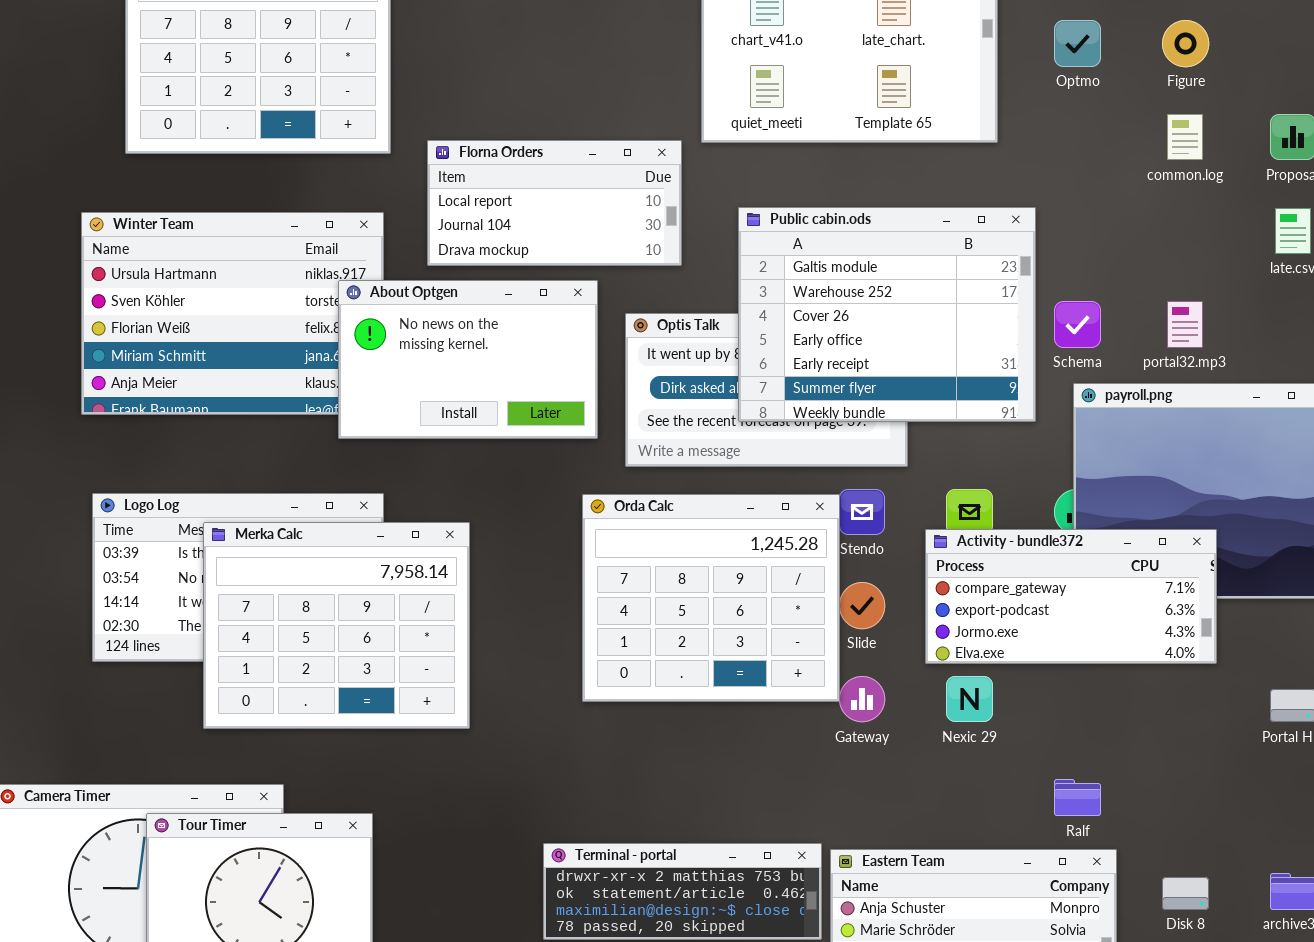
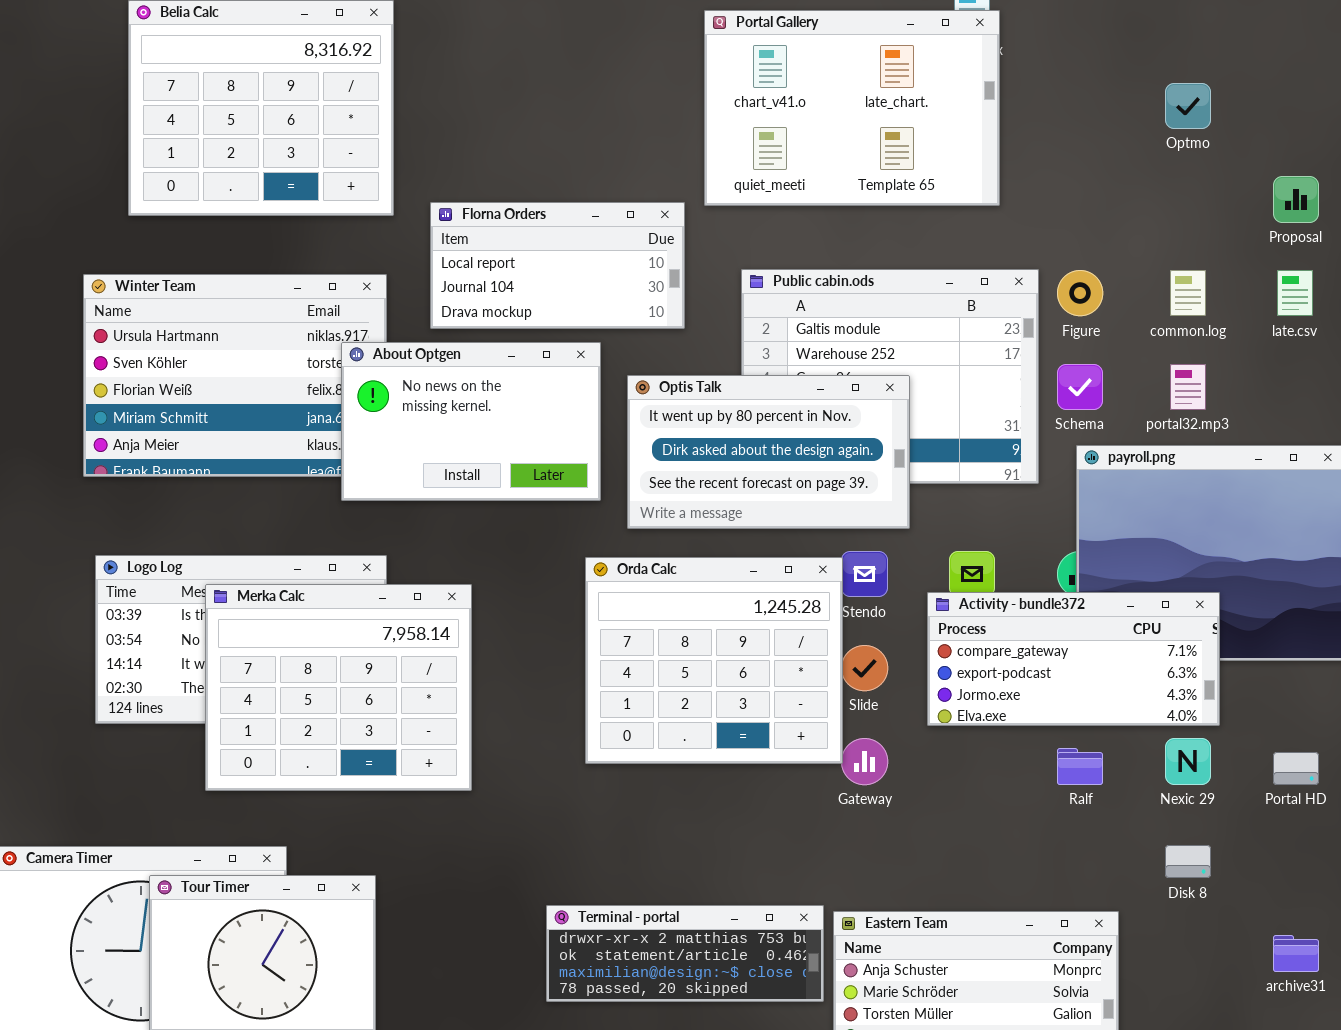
Optmo: [1054,20,1101,67] -> [1165,83,1211,129], moved
Figure: [1162,20,1209,67] -> [1057,270,1103,316], moved
common.log: [1167,114,1203,160] -> [1170,270,1206,316], moved
Optis Talk: [625,313,908,467] -> [627,375,910,529], raised
Nexic 29: [946,676,993,722] -> [1165,738,1211,785], moved
Ralf: [1054,779,1101,816] -> [1057,748,1103,785], moved
Disk 8: [1162,877,1209,910] -> [1165,845,1211,878], moved

